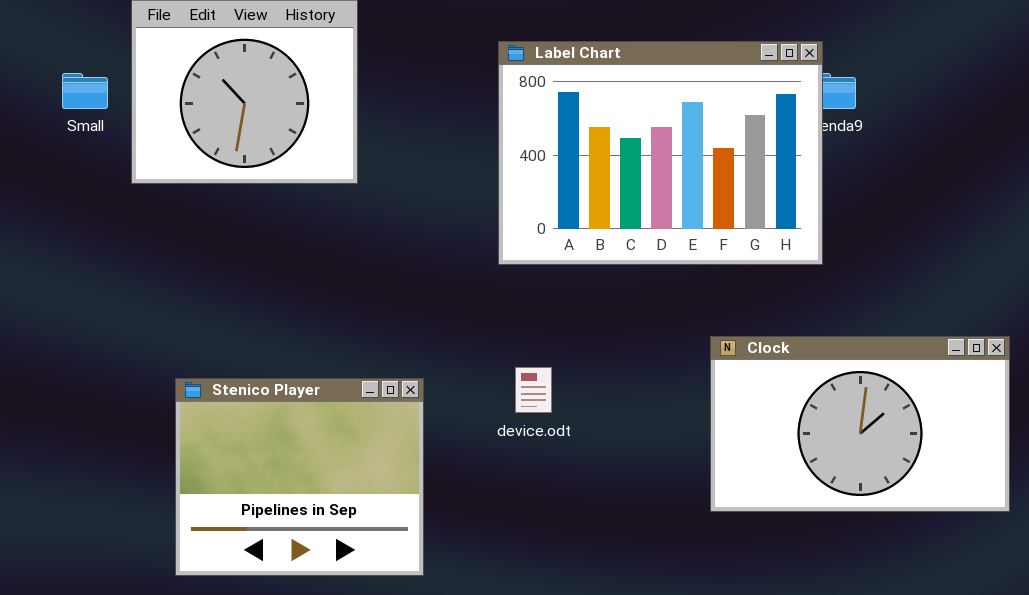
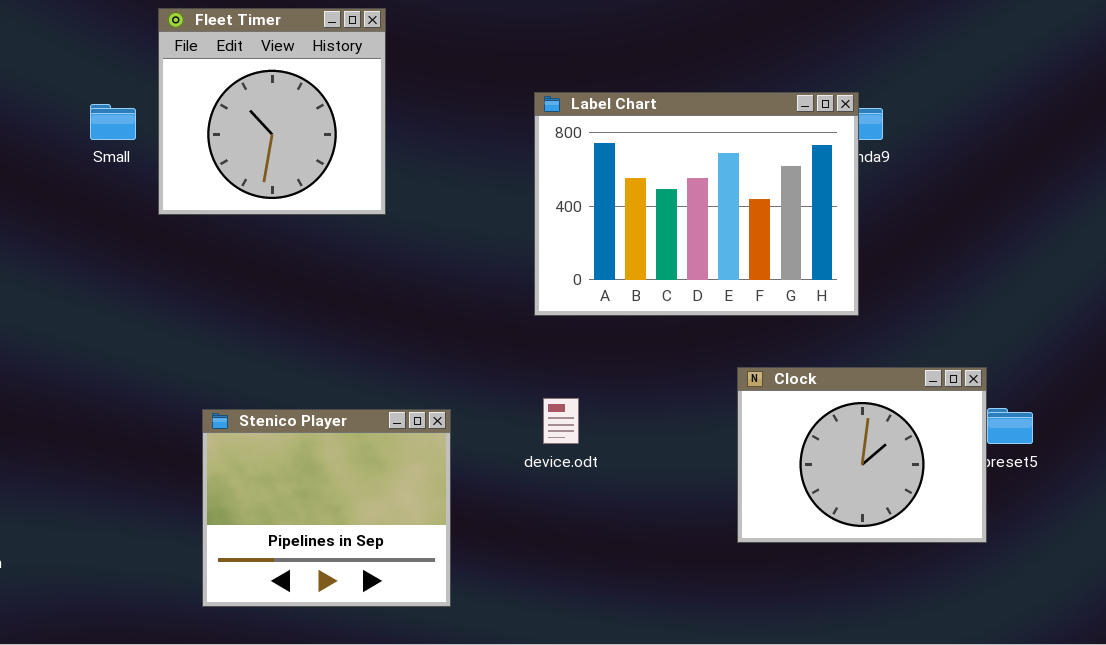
Label Chart: [498,41,823,265] -> [534,92,859,316], moved
Clock: [710,336,1010,512] -> [737,367,987,543], resized

